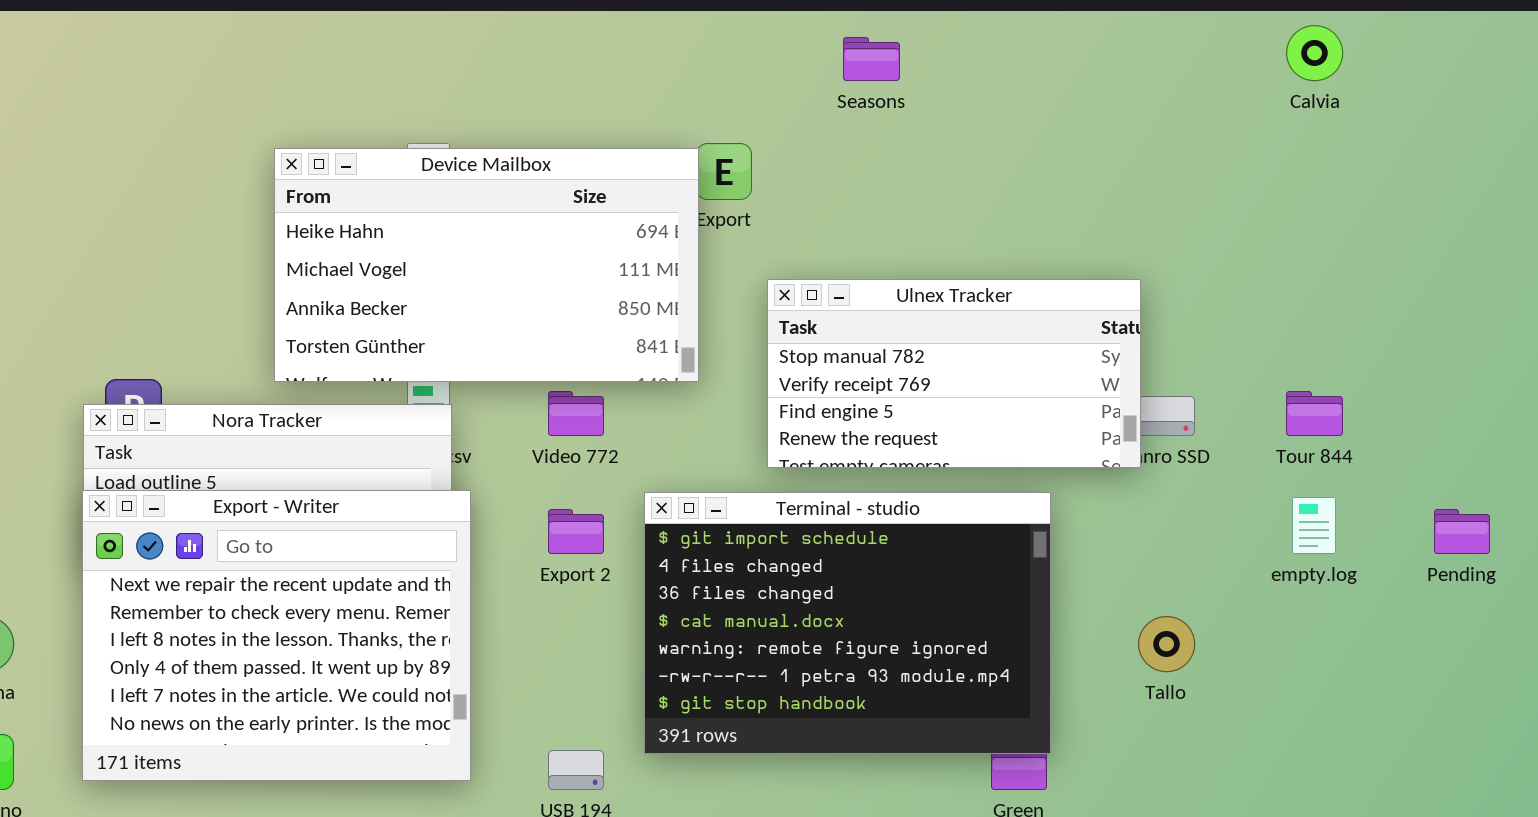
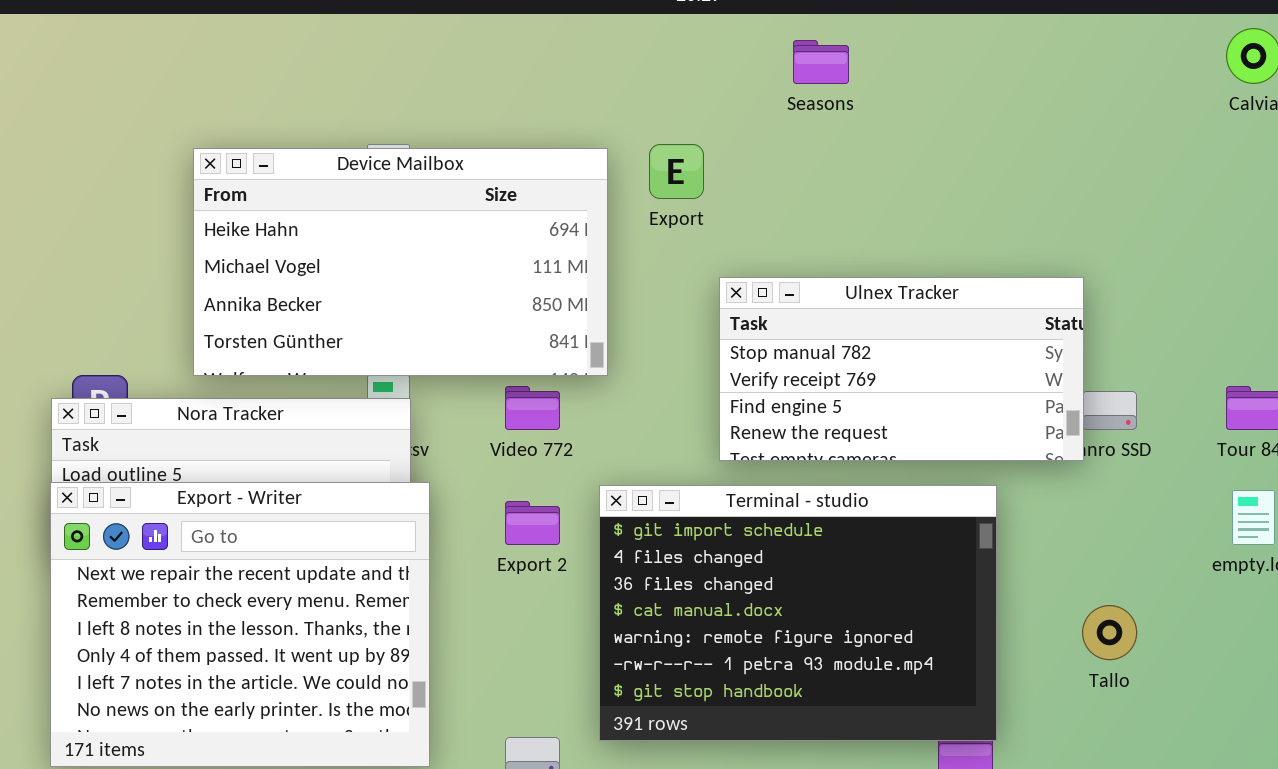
Device Mailbox: [274,148,699,382] -> [193,148,608,376], moved

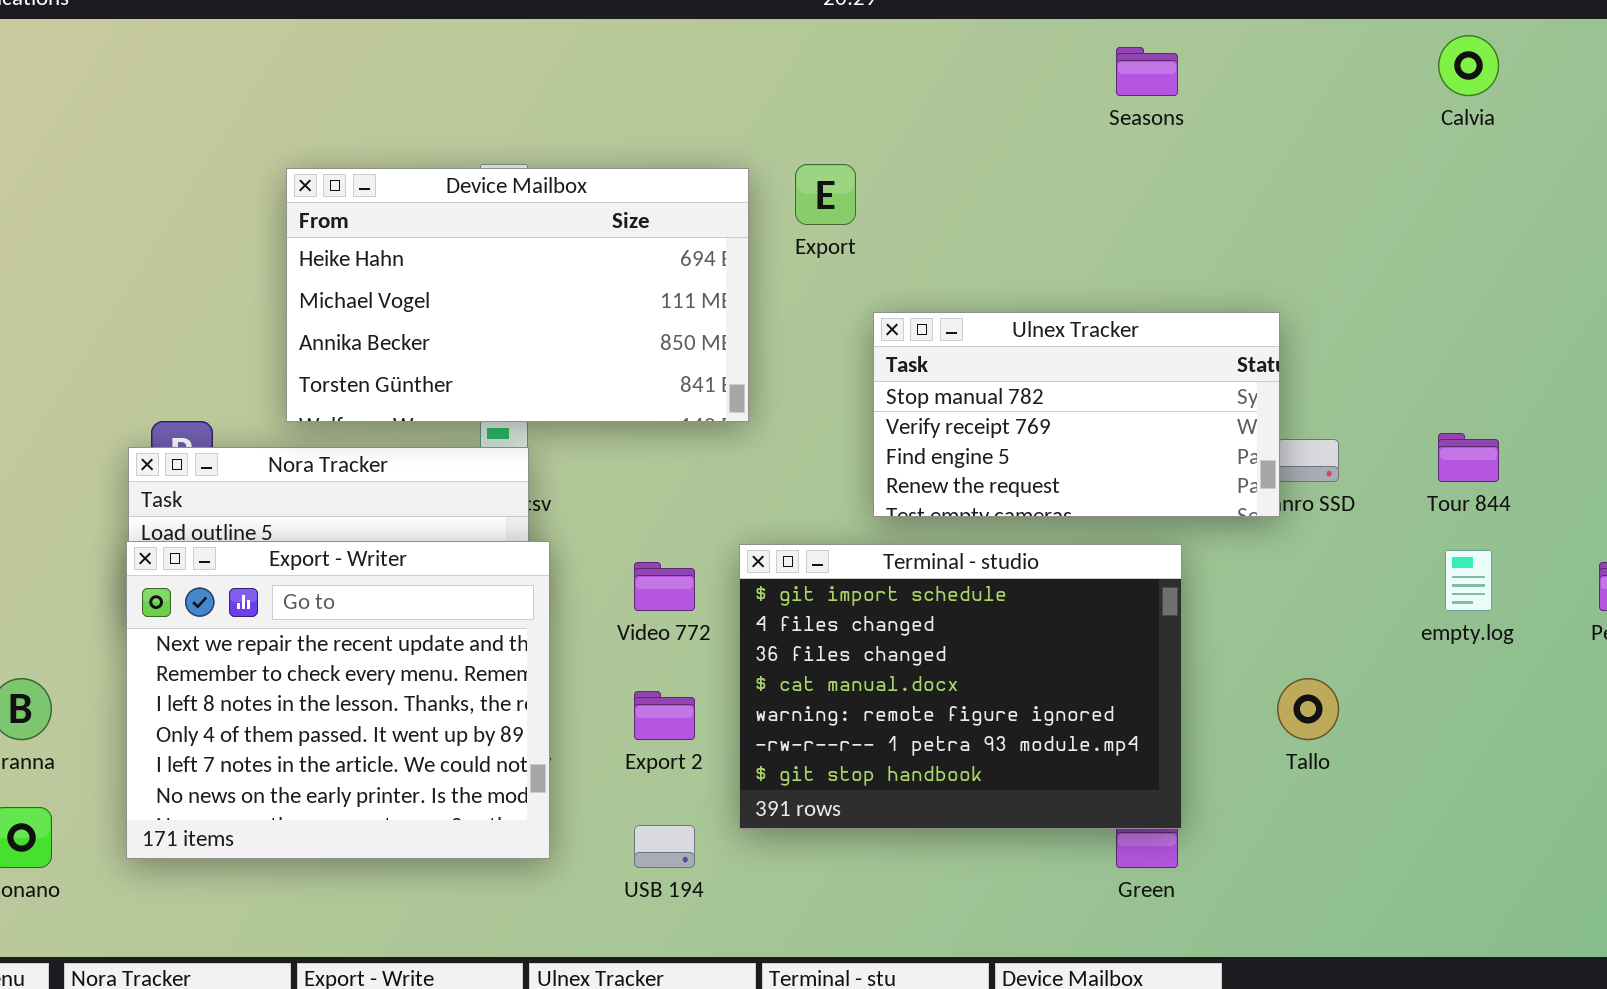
Seasons: [793,40,849,84] -> [1116,47,1178,96], moved
Video 772: [505,386,560,430] -> [634,562,695,611], moved
Export 2: [505,501,560,545] -> [634,691,695,740], moved

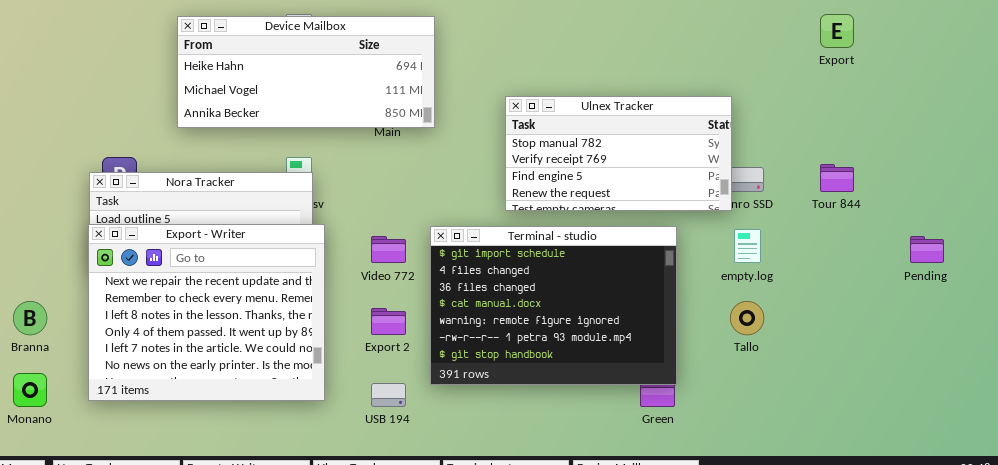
Export: [795,164,856,225] -> [820,14,854,48], moved
Device Mailbox: [286,168,749,422] -> [177,16,435,128], resized
empty.log: [1445,550,1492,611] -> [734,229,761,263], moved

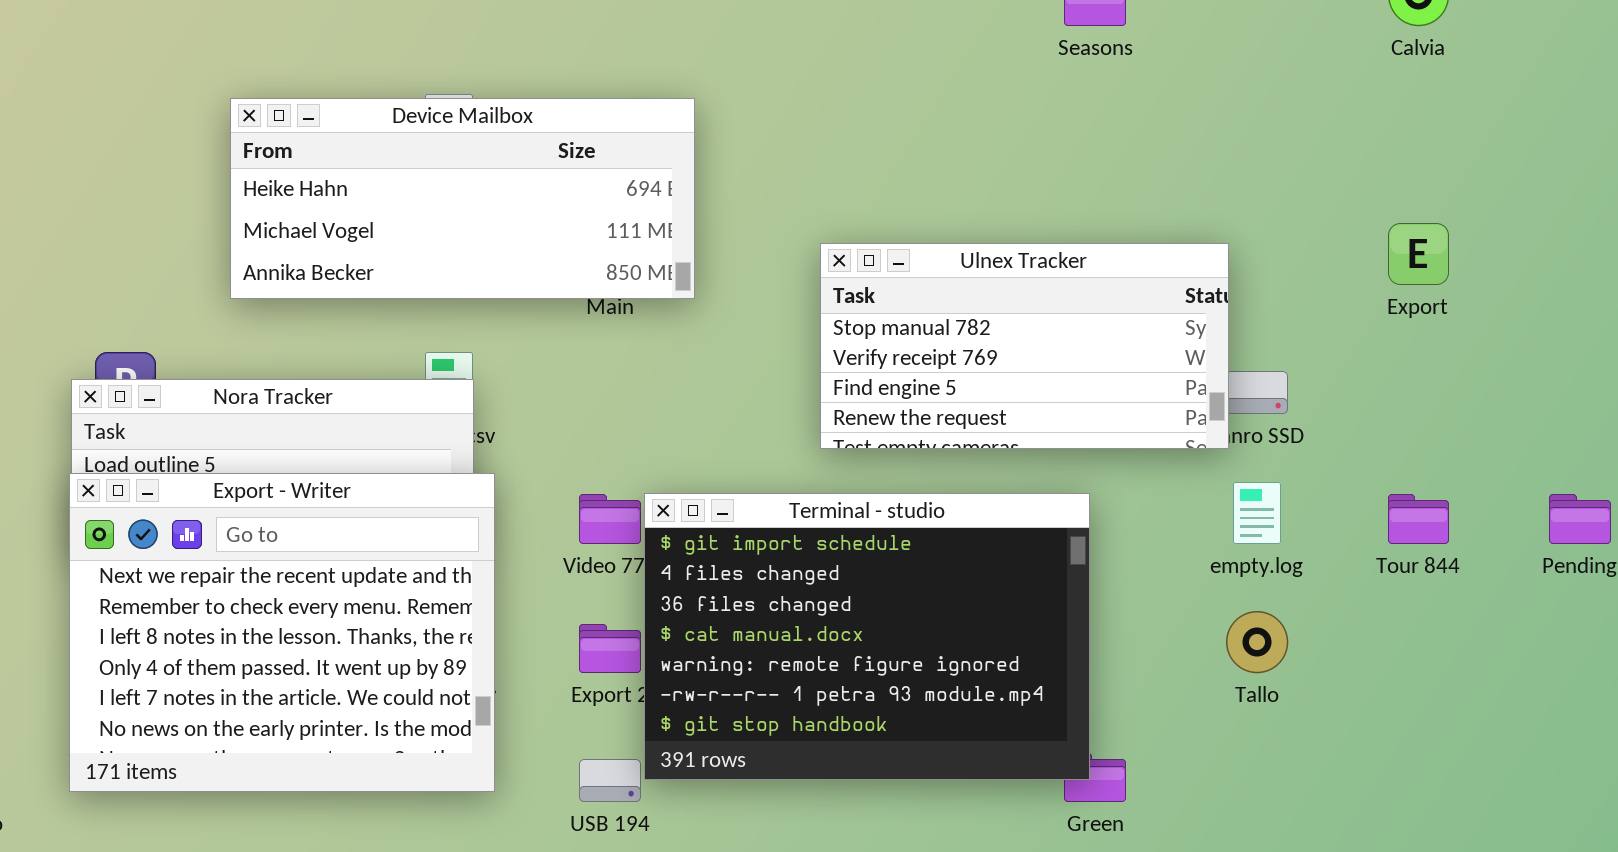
Export: [820,14,854,48] -> [1388,223,1449,285], moved
Tour 844: [820,164,854,192] -> [1388,494,1449,544], moved
Terminal - studio: [430,226,677,385] -> [644,493,1090,780], moved

